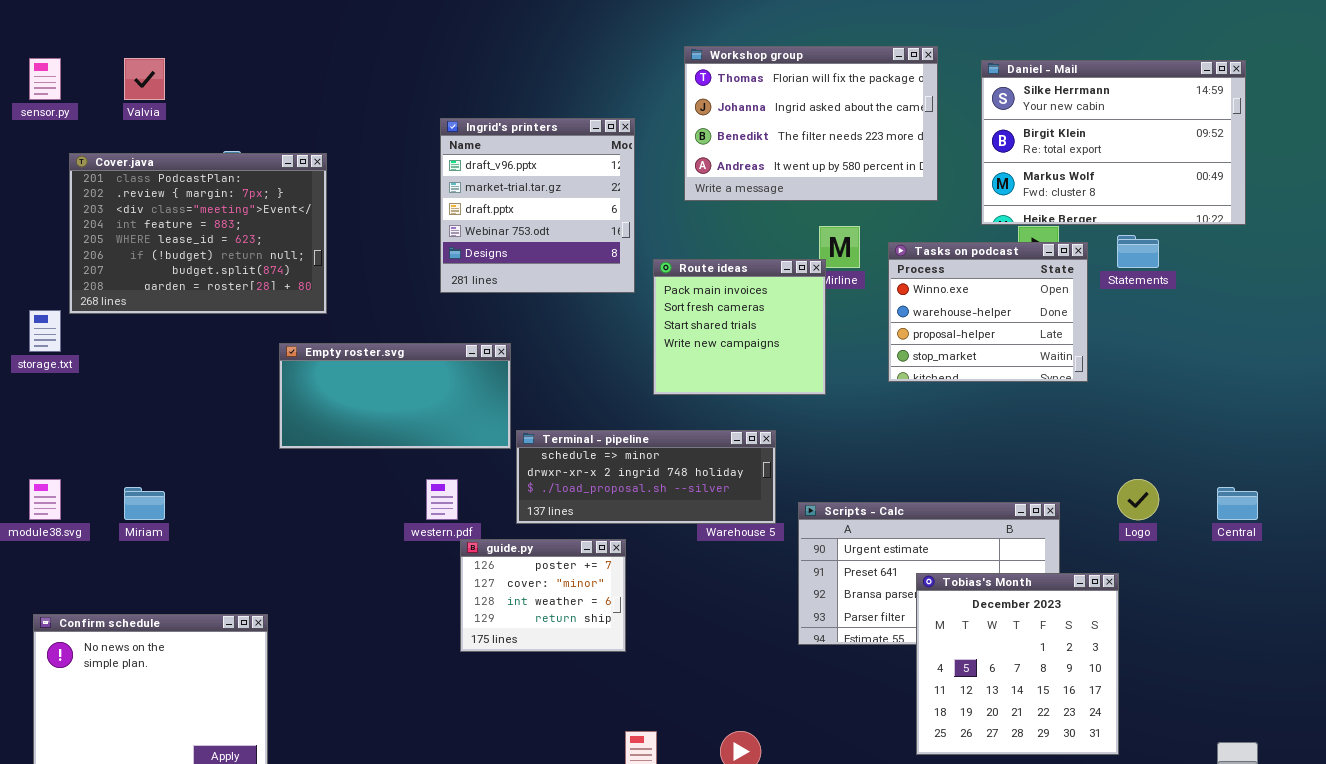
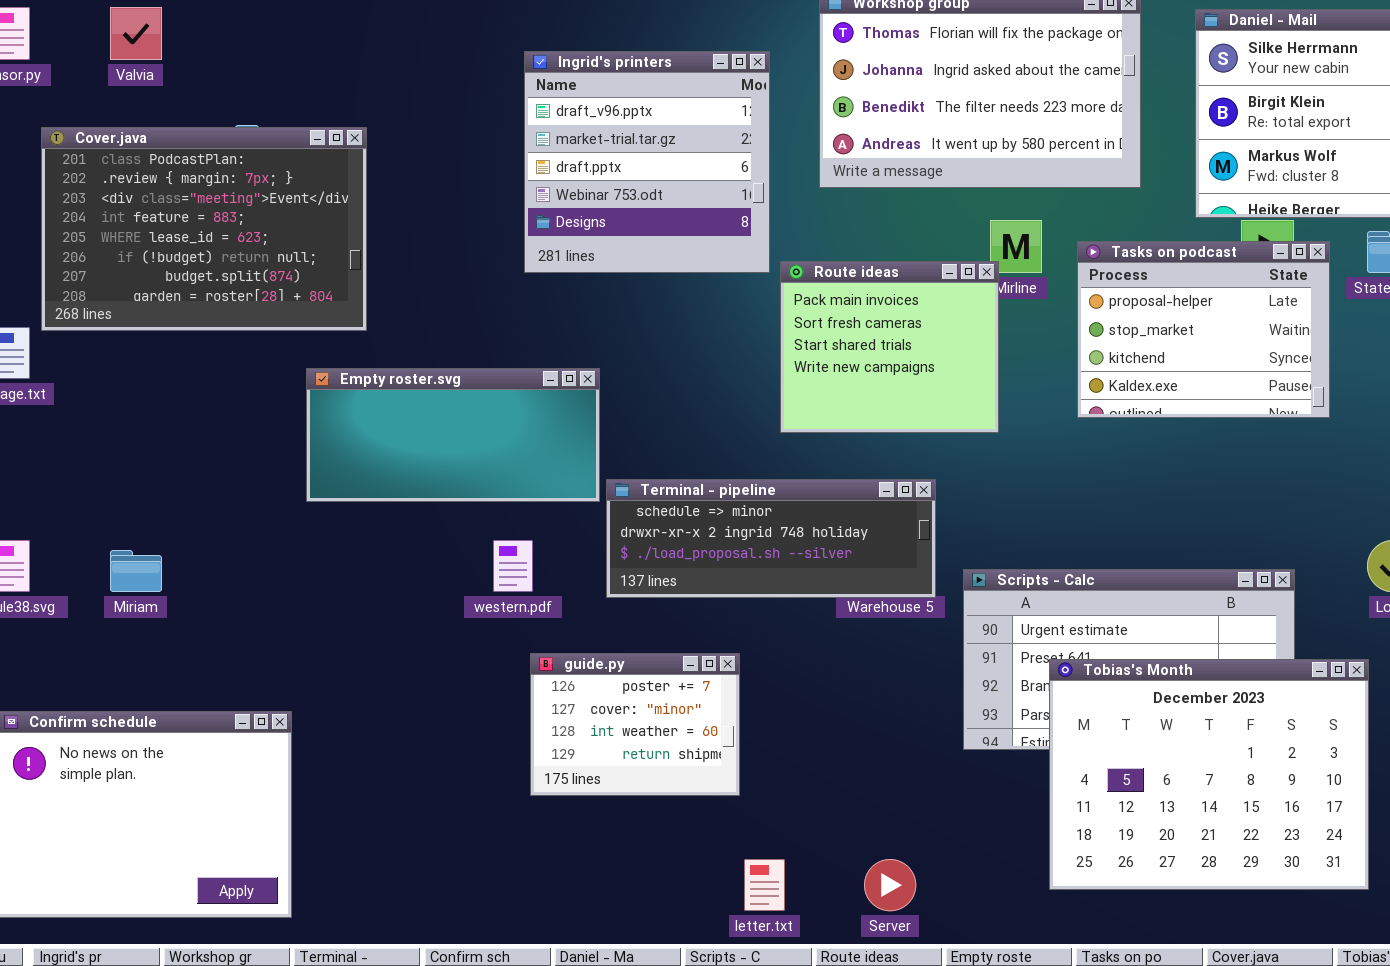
Ingrid's printers: [440,118,635,293] -> [524,51,770,273], moved
Tasks on podcast: [888,242,1088,382] -> [1077,241,1330,418], scrolled down 2 rows
guide.py: [460,539,626,652] -> [530,653,740,796], moved
Tobias's Month: [916,573,1119,755] -> [1049,659,1369,890], resized

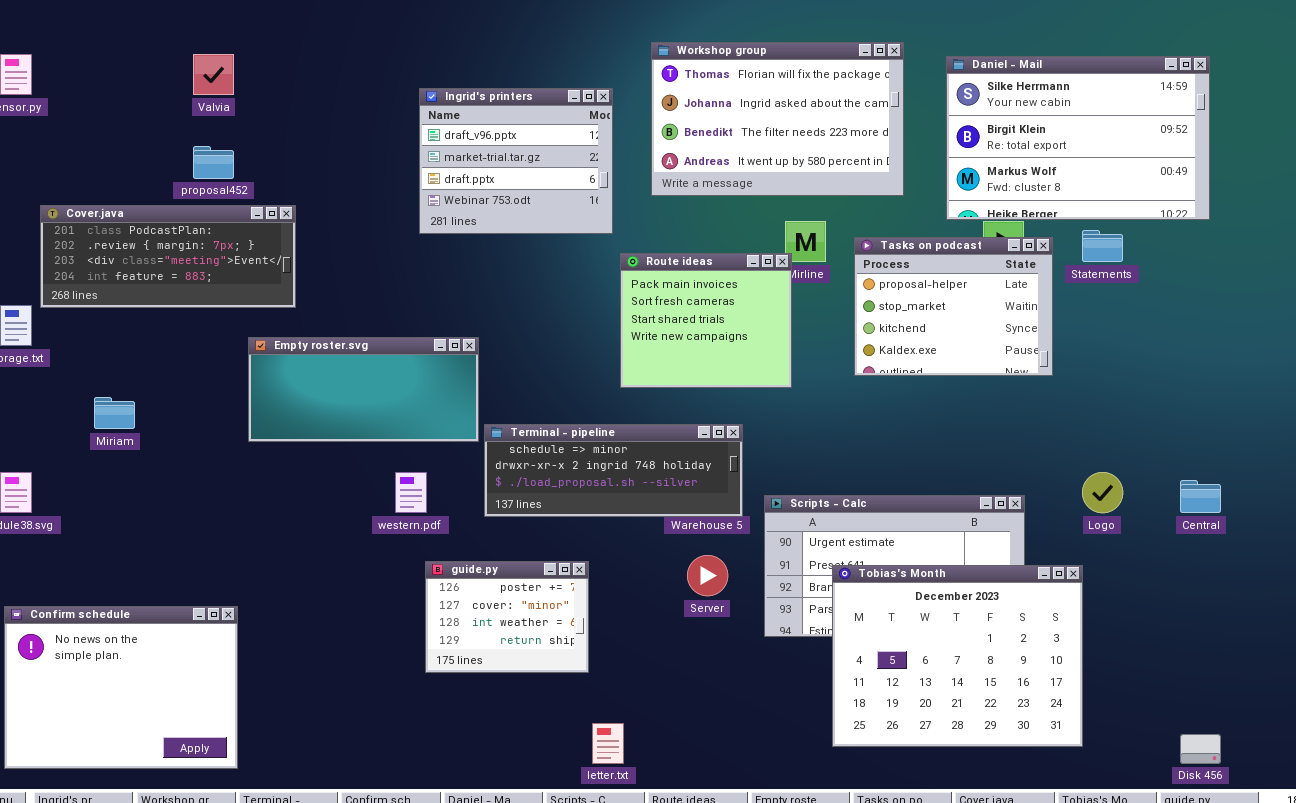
Valvia: [110,7,162,60] -> [193,54,234,95], moved
Ingrid's printers: [524,51,770,273] -> [419,88,613,234], resized
Cover.java: [41,127,367,331] -> [40,205,296,308], resized
Miriam: [110,550,162,592] -> [94,397,135,429], moved
Server: [864,859,916,911] -> [687,555,728,596], moved

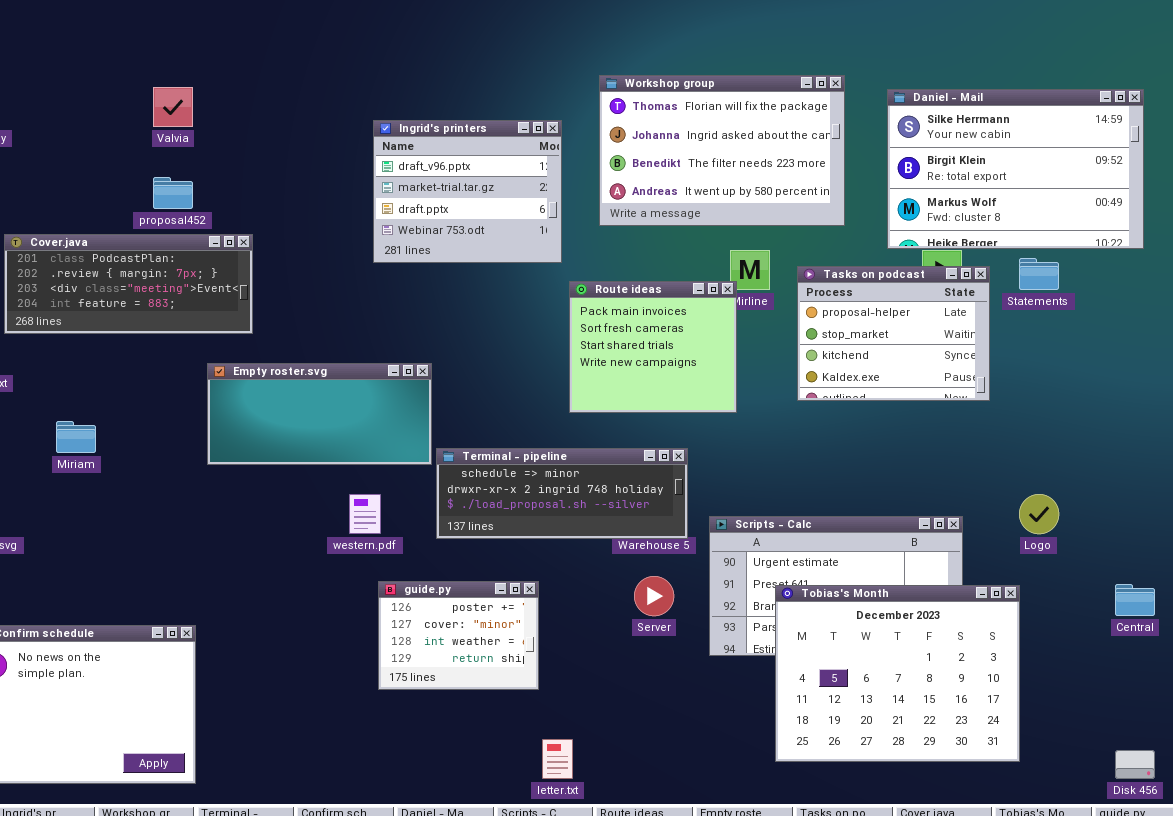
Central: [1180,480,1221,513] -> [1115,584,1155,616], moved

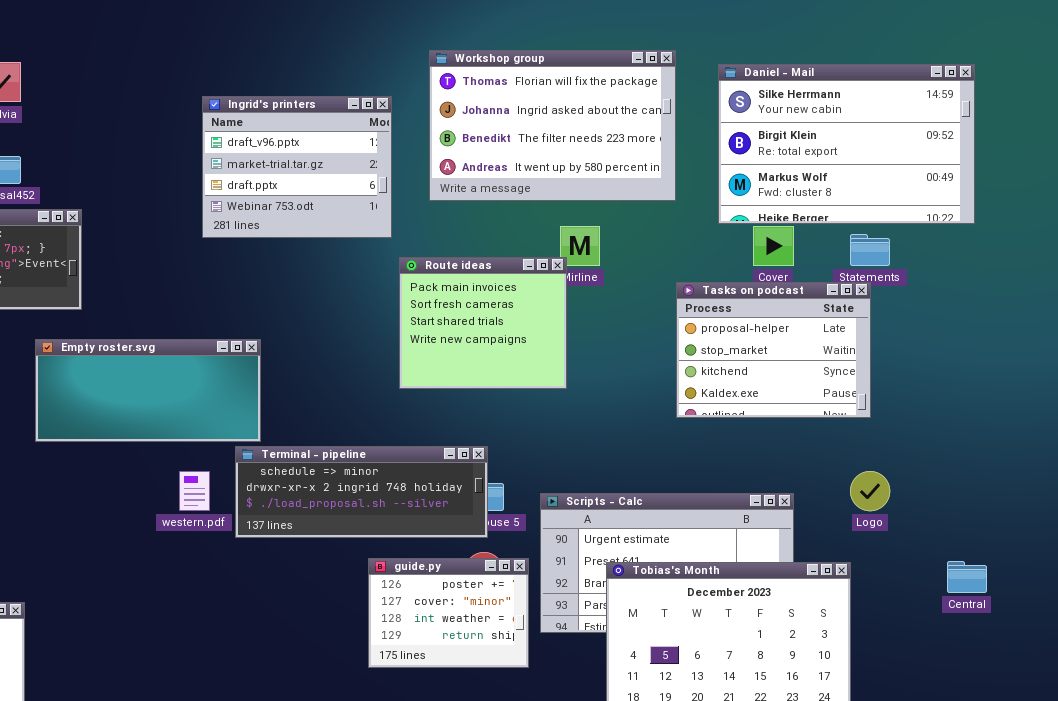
Tasks on podcast: [797,266,990,401] -> [676,282,871,418], moved
Terminal - pipeline: [436,448,688,539] -> [235,446,488,538], moved
guide.py: [378,581,539,690] -> [368,558,529,668], moved

